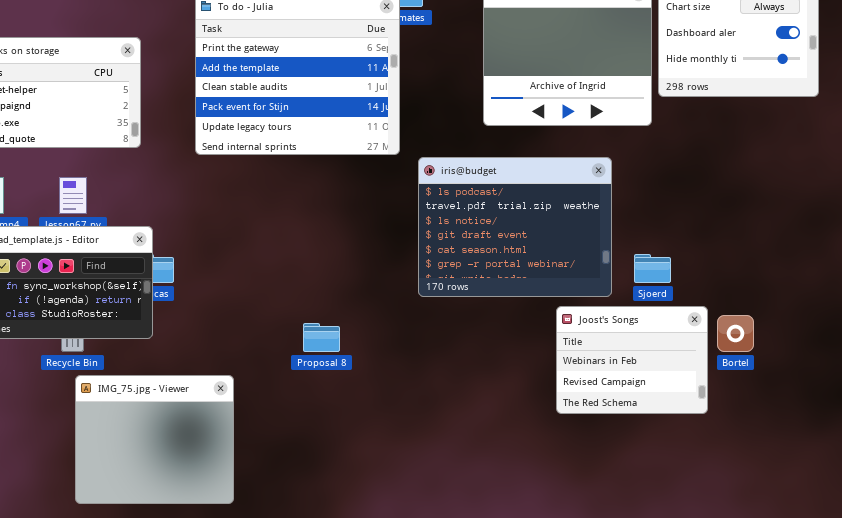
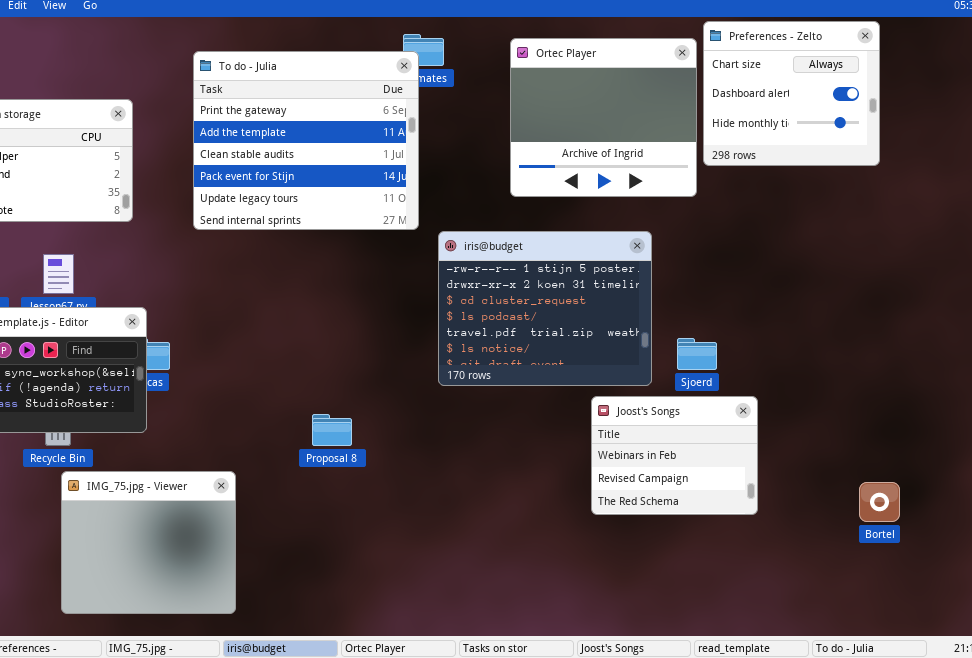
iris@budget: [418,157,612,297] -> [438,231,652,386], scrolled up 3 rows
Bortel: [717,315,754,352] -> [859,482,900,522], moved

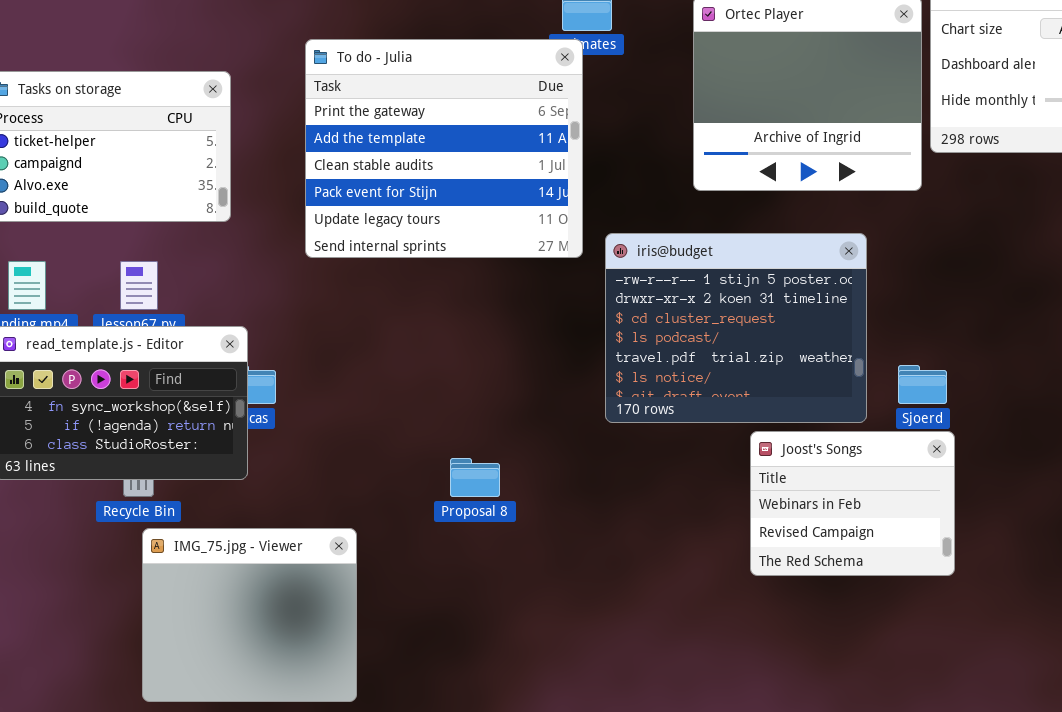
To do - Julia: [193,51,419,230] -> [305,39,583,258], moved
Joost's Songs: [591,396,758,515] -> [750,431,955,576], moved

